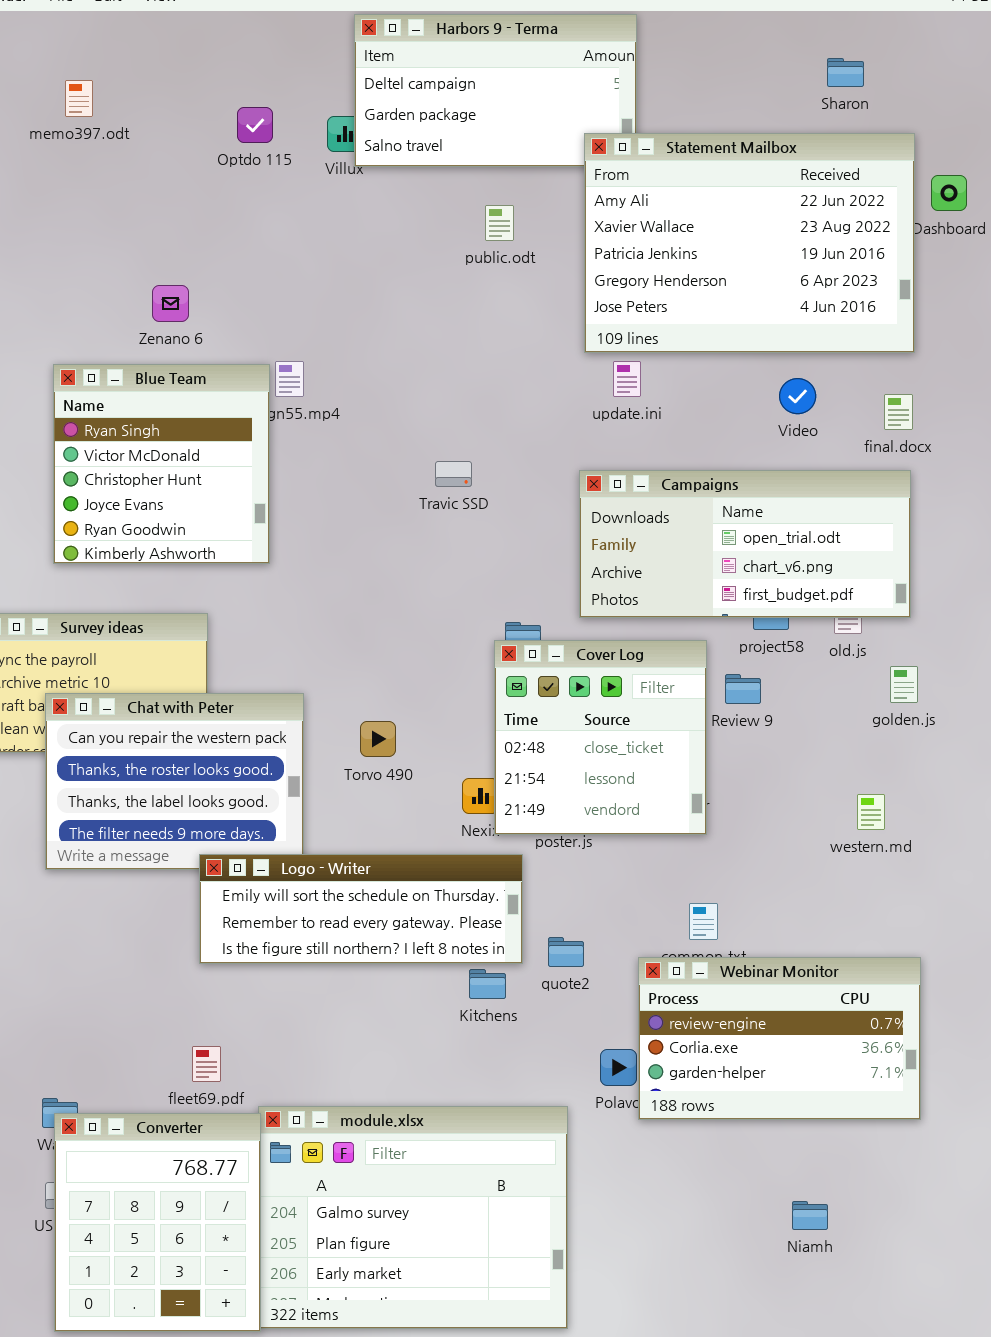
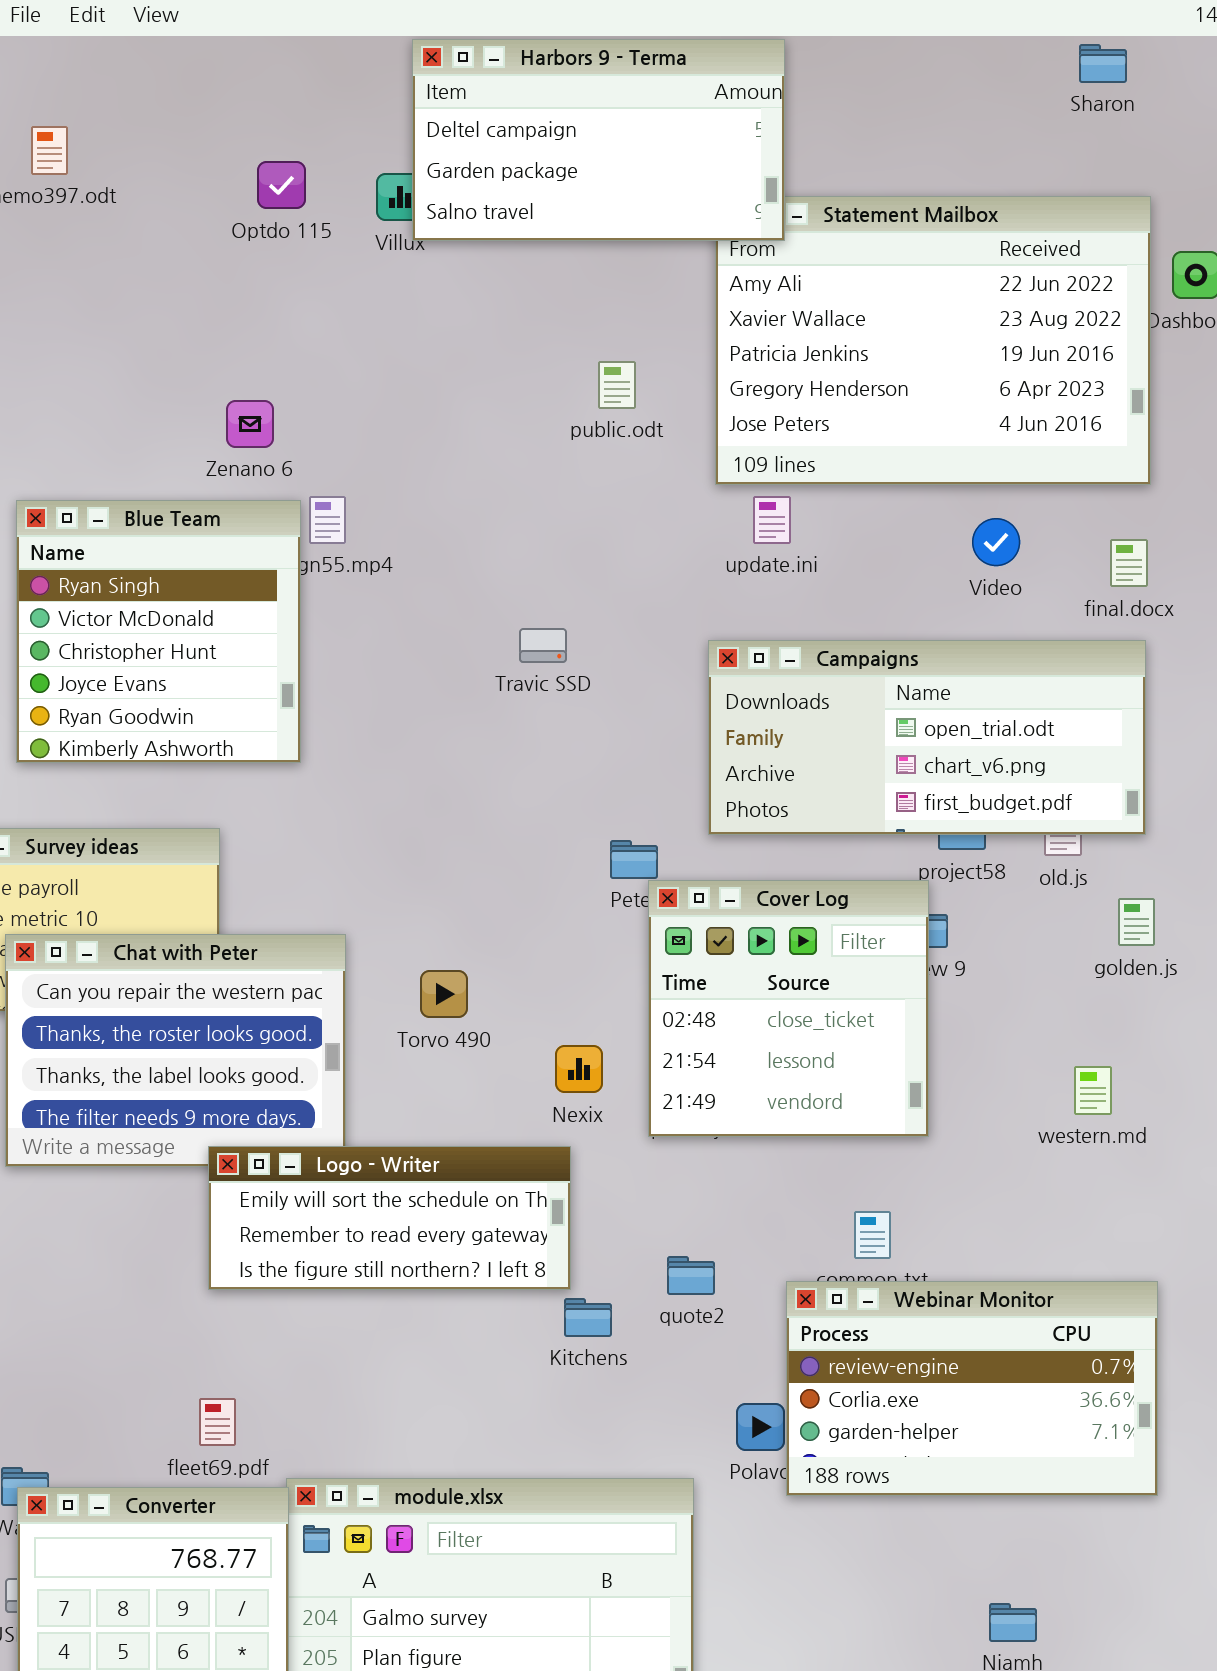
Harbors 9 - Terma: [354,14,637,167] -> [412,39,785,241], raised
Sharon: [827,58,864,87] -> [1079,44,1127,83], moved
public.odt: [485,205,514,241] -> [598,361,636,409], moved
Zenano 6: [152,285,189,322] -> [226,400,274,448], moved
Cover Log: [494,640,707,835] -> [648,880,929,1137], moved
Logo - Writer: [199,854,523,964] -> [208,1146,571,1290], resized

